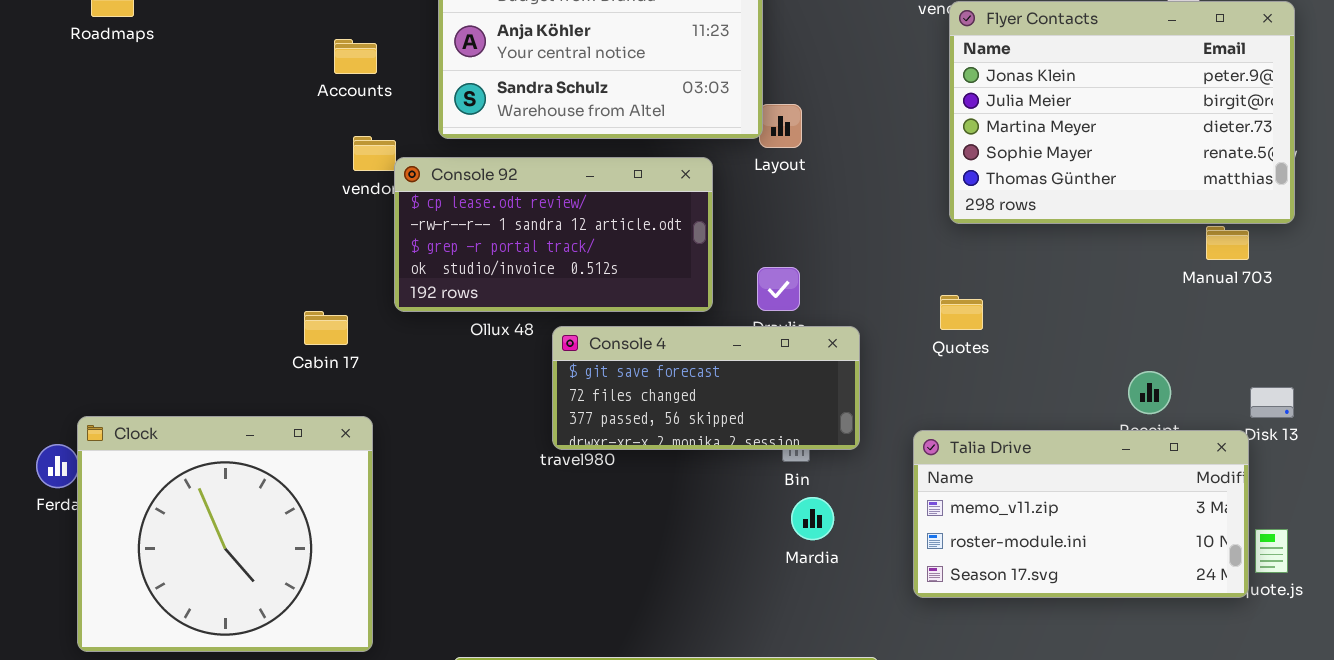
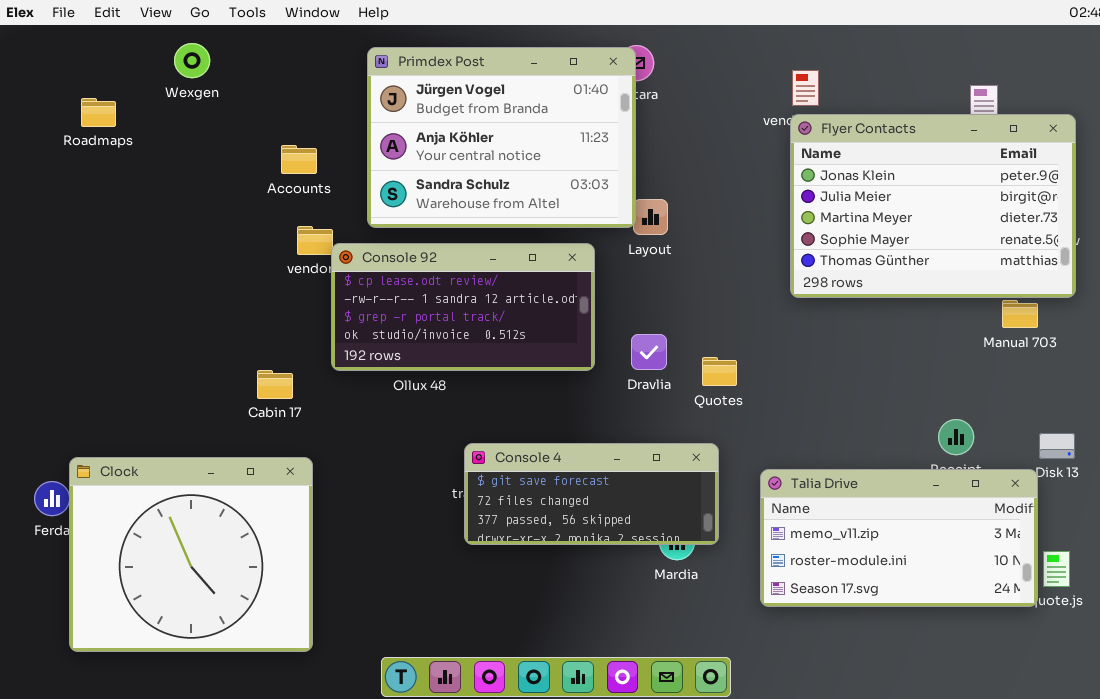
Quotes: [940,295,983,330] -> [702,357,737,386], moved
Console 4: [552,326,860,450] -> [464,443,719,545], moved

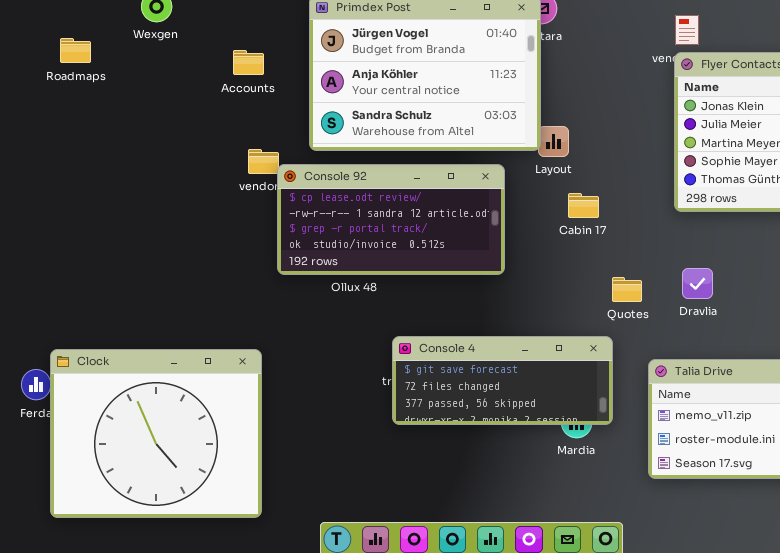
Accounts: [281,145,317,174] -> [233,50,264,75], moved
Dravlia: [631,334,667,370] -> [682,268,713,299], moved
Quotes: [702,357,737,386] -> [612,277,642,302], moved
Cabin 17: [257,370,293,399] -> [568,193,599,218], moved

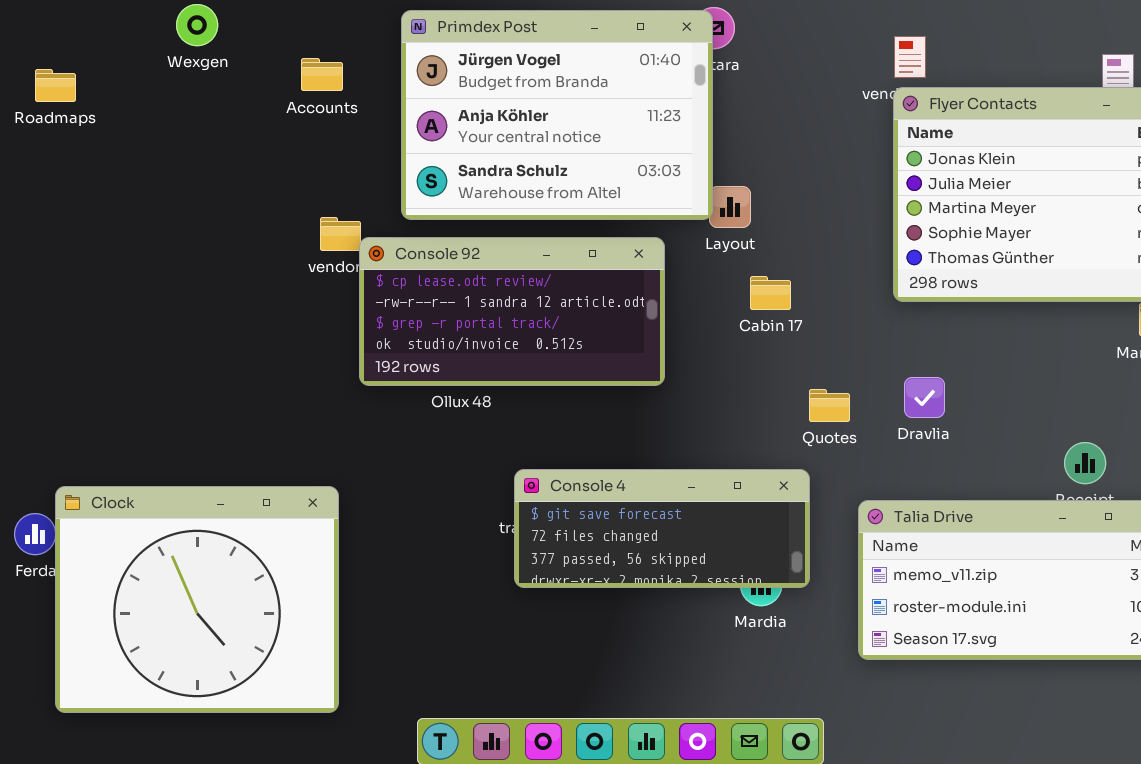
Roadmaps: [60,38,91,63] -> [35,69,76,102], moved
Accounts: [233,50,264,75] -> [301,58,343,91], moved

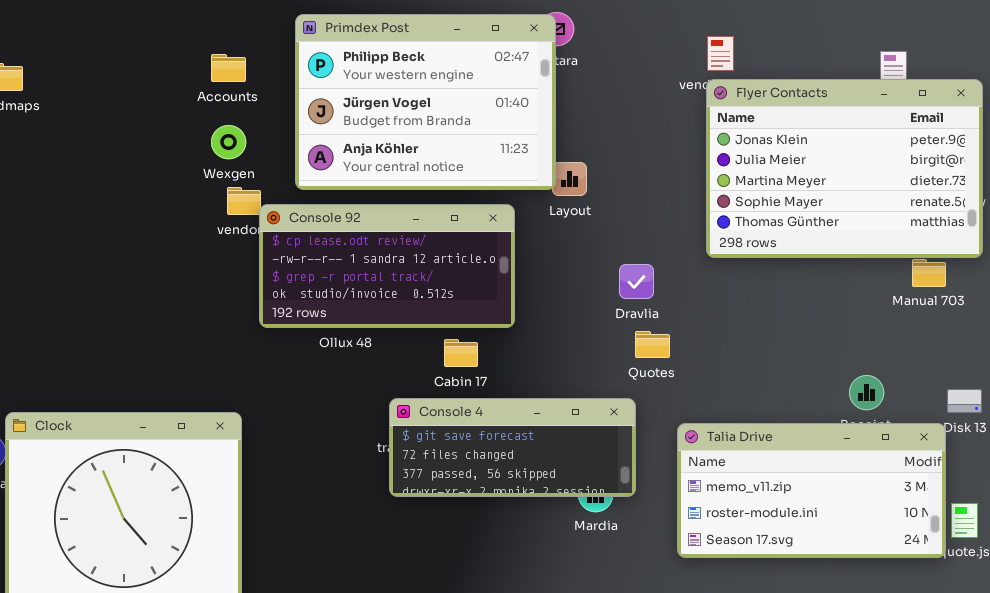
Wexgen: [176,4,218,46] -> [211,125,246,159], moved
Primdex Post: [401,10,713,220] -> [295,14,556,190], scrolled up 1 row
Cabin 17: [750,276,791,310] -> [444,339,478,367], moved
Dravlia: [904,377,945,418] -> [619,264,654,299], moved

